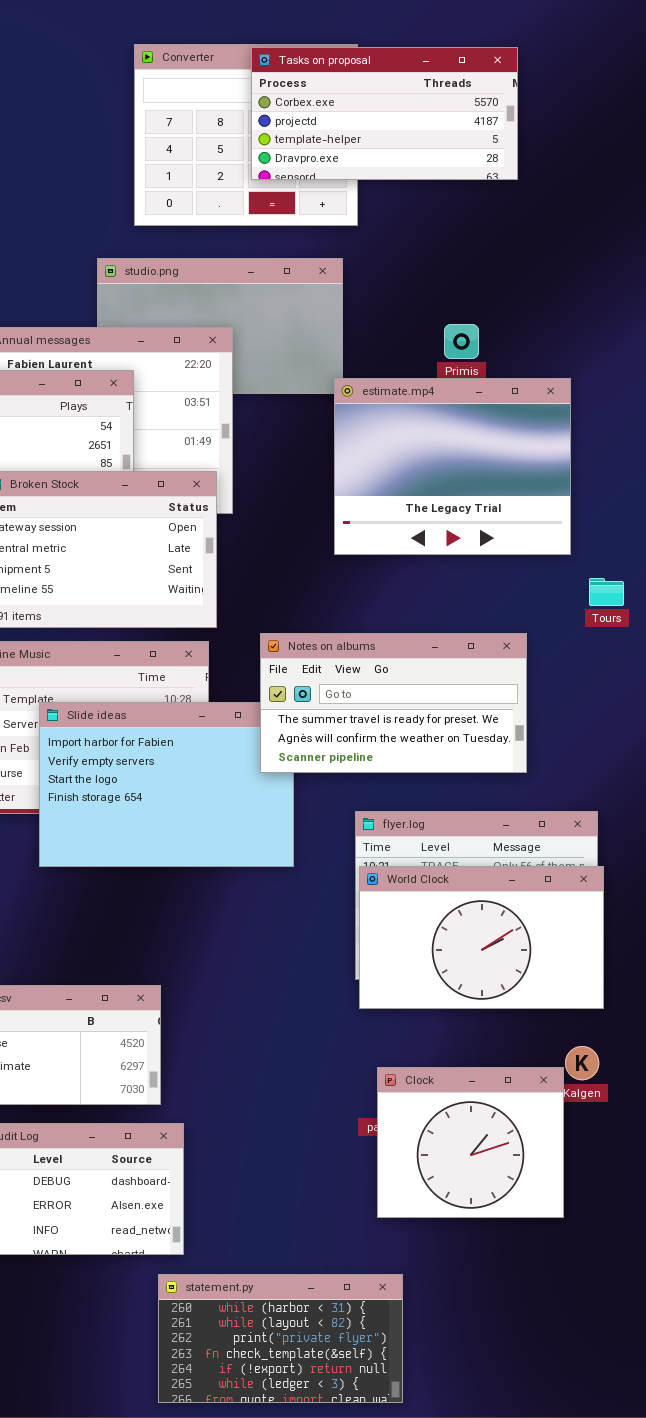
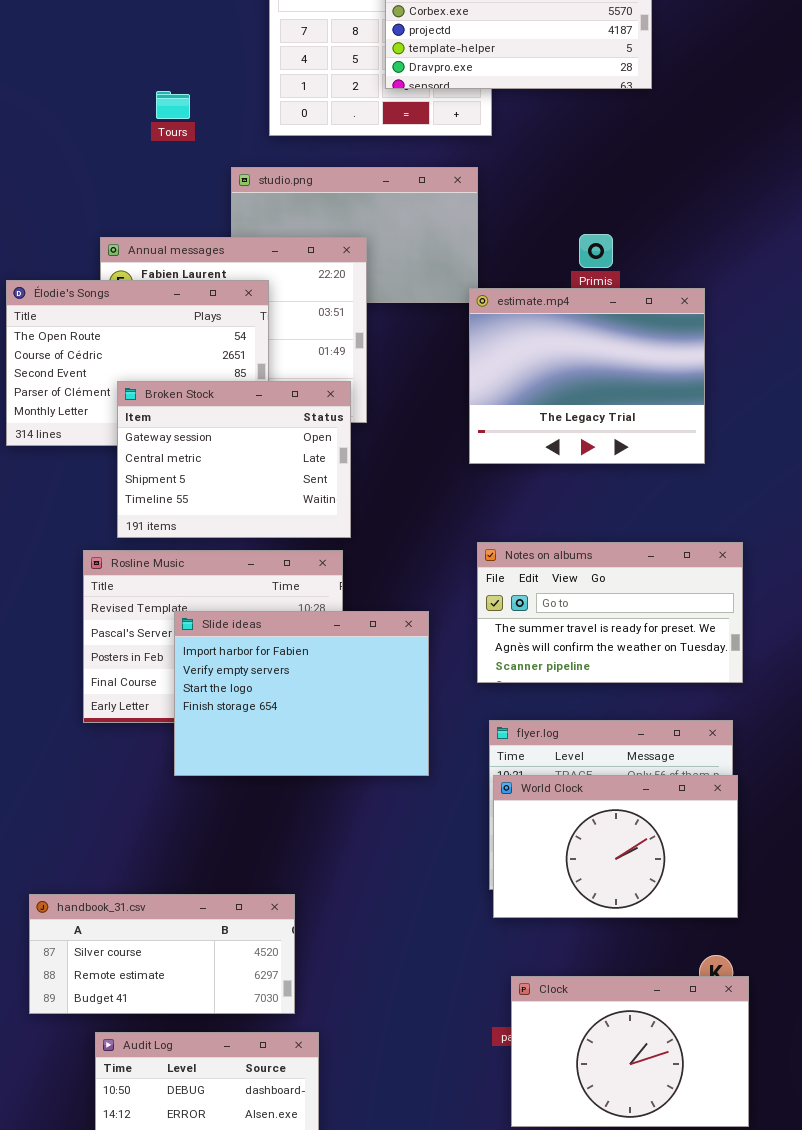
Tours: [589,578,624,606] -> [156,91,190,119], moved
Notes on albums: [260,633,527,773] -> [477,542,743,683], moved
Clock: [377,1067,564,1218] -> [511,976,749,1127], resized

